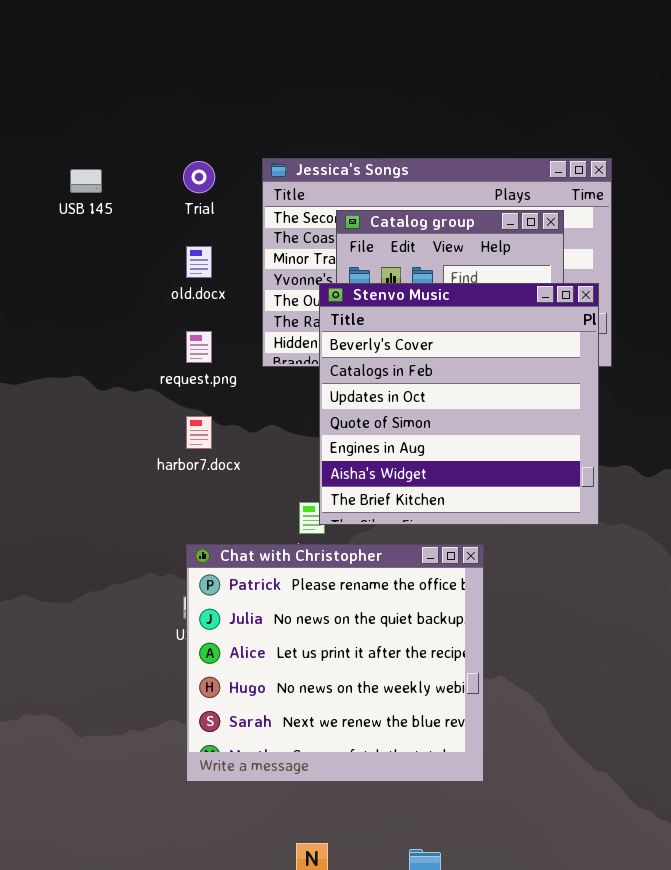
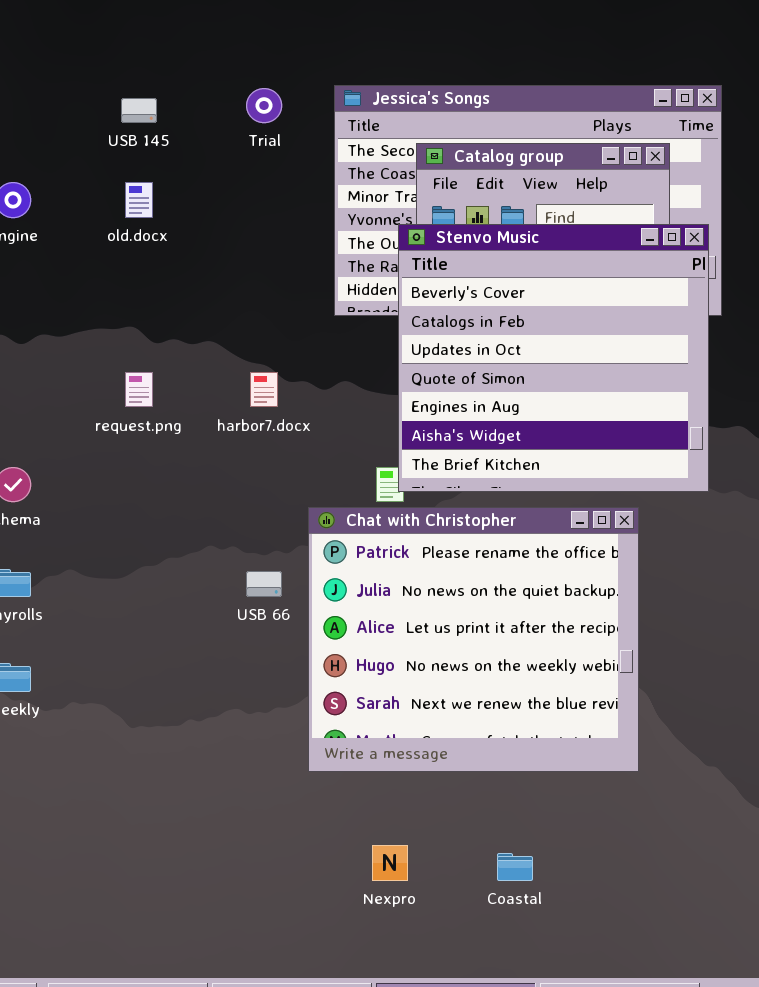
old.docx: [186,246,212,278] -> [125,182,153,218], moved
request.png: [186,331,212,363] -> [125,372,153,407], moved
Chat with Christopher: [186,544,484,782] -> [308,507,639,772], moved

